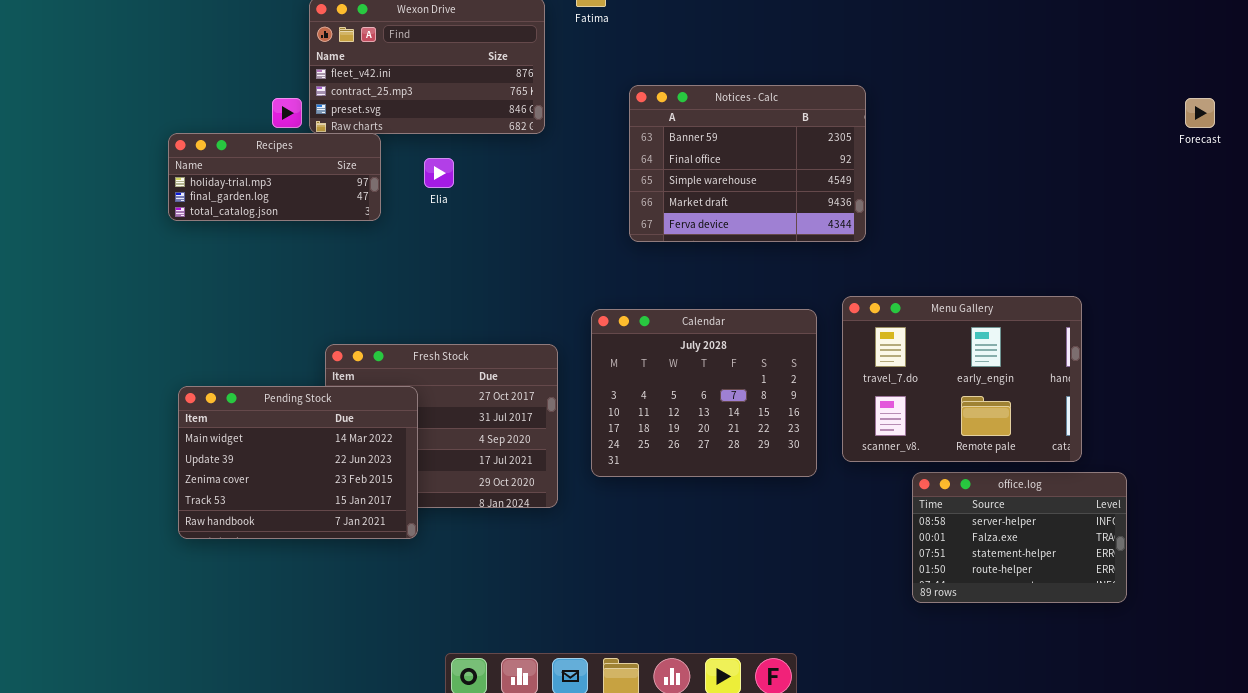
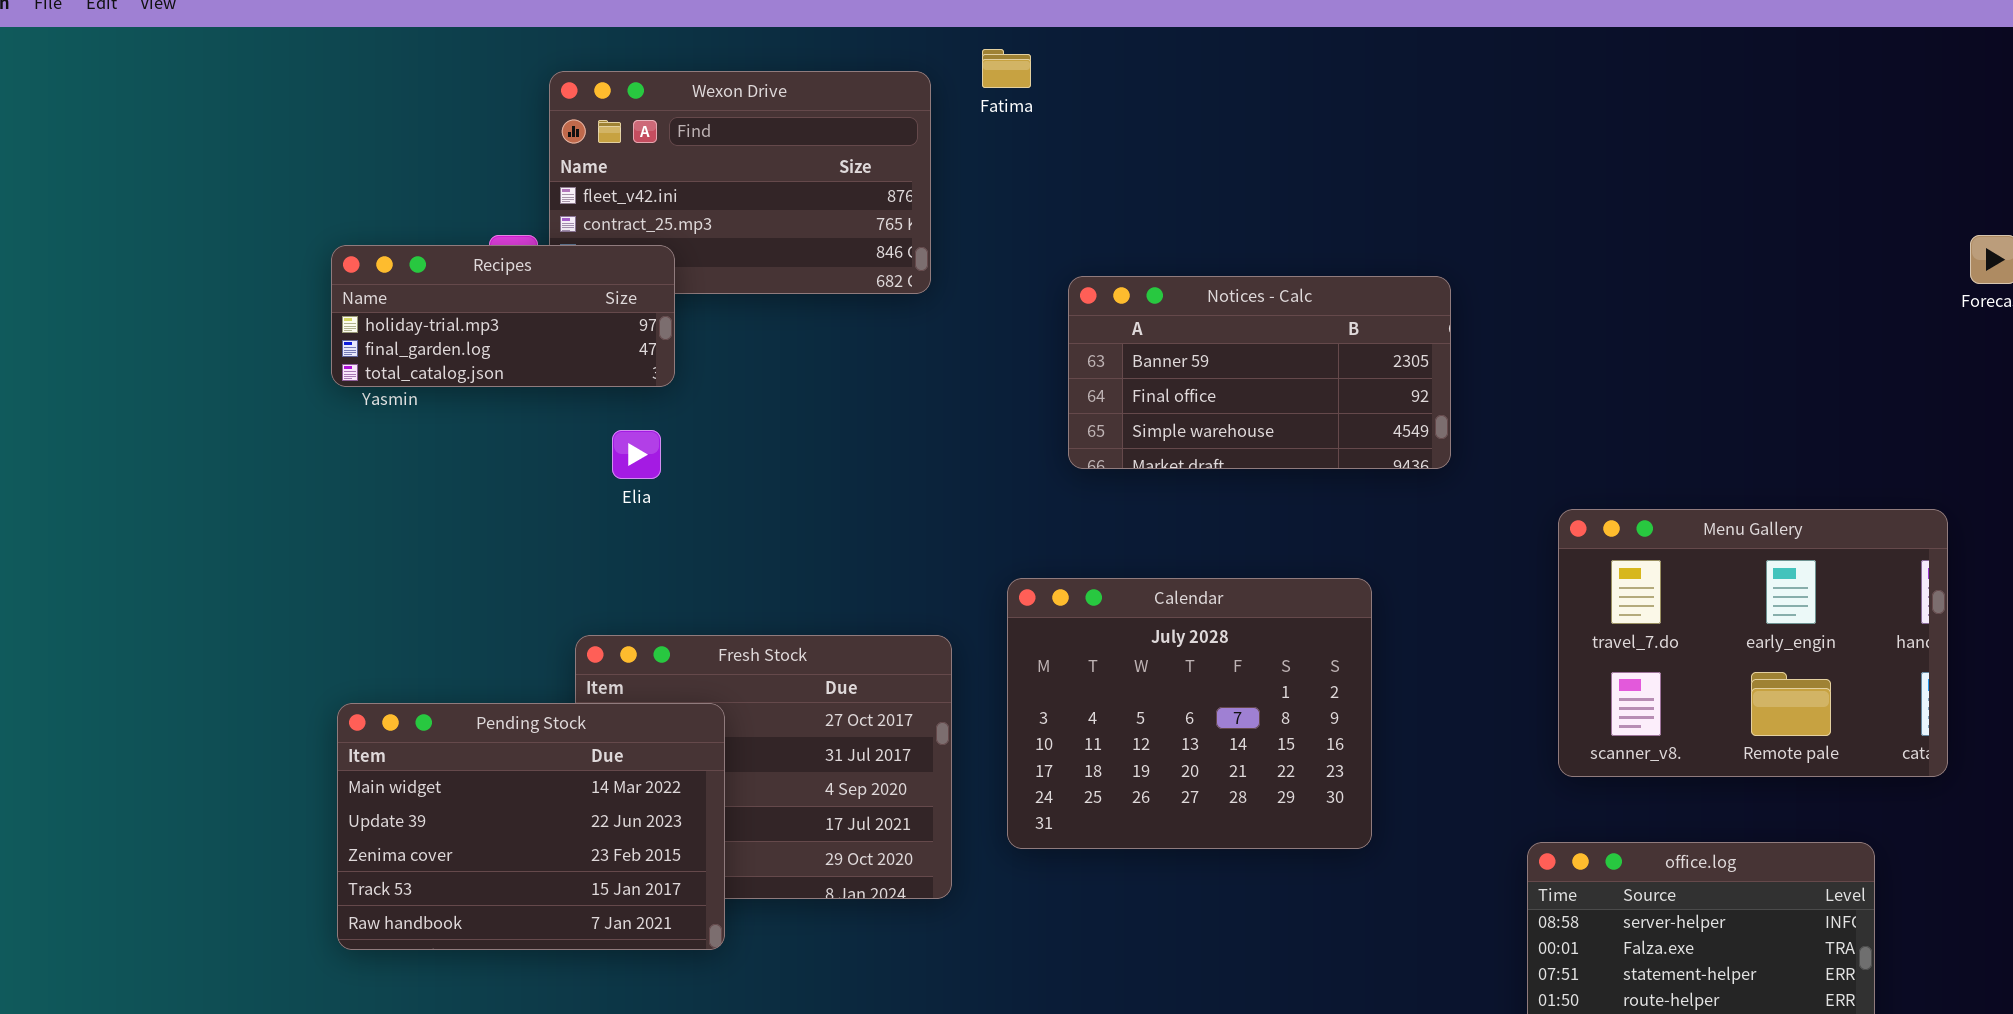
Notices - Calc: [629,85,866,242] -> [1068,276,1451,469], resized
Recipes: [168,133,381,221] -> [331,245,675,387], moved
Elia: [424,158,454,188] -> [612,430,661,479], moved
Menu Gallery: [842,296,1082,462] -> [1558,509,1948,777], moved

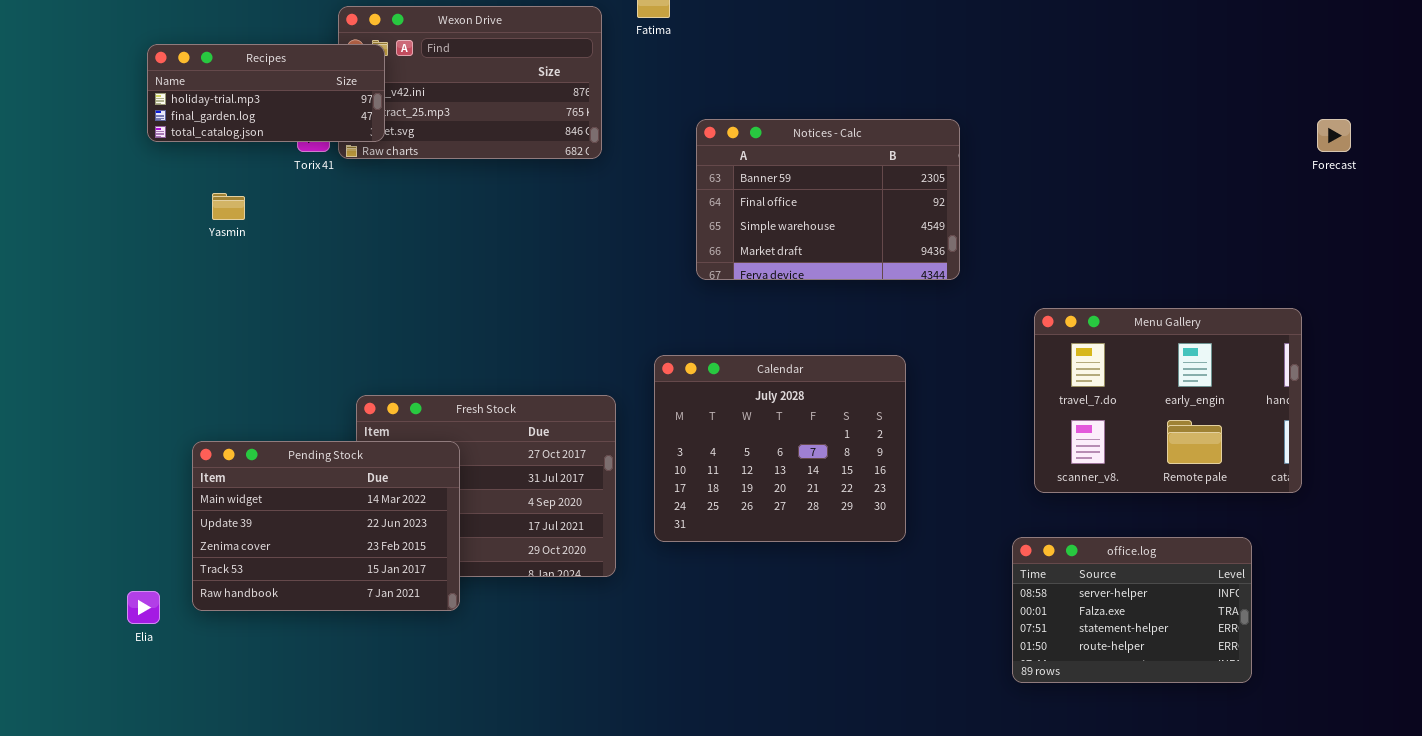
Recipes: [331,245,675,387] -> [147,44,385,142], moved
Notices - Calc: [1068,276,1451,469] -> [696,119,960,280], resized
Elia: [612,430,661,479] -> [127,591,160,624], moved

